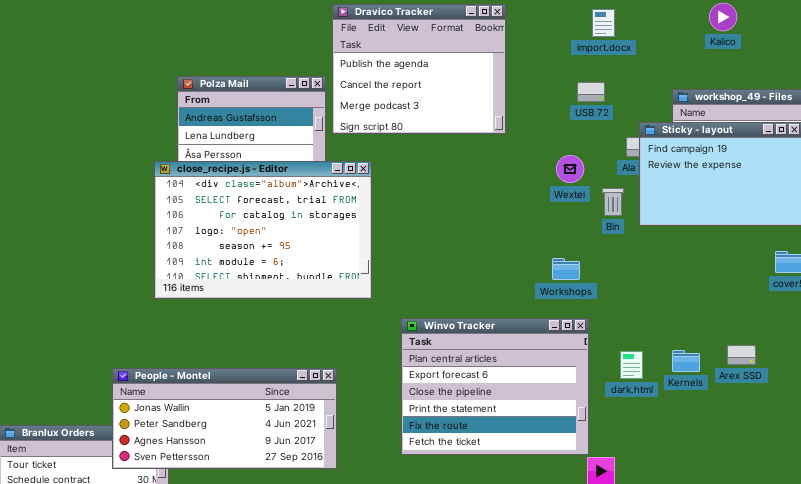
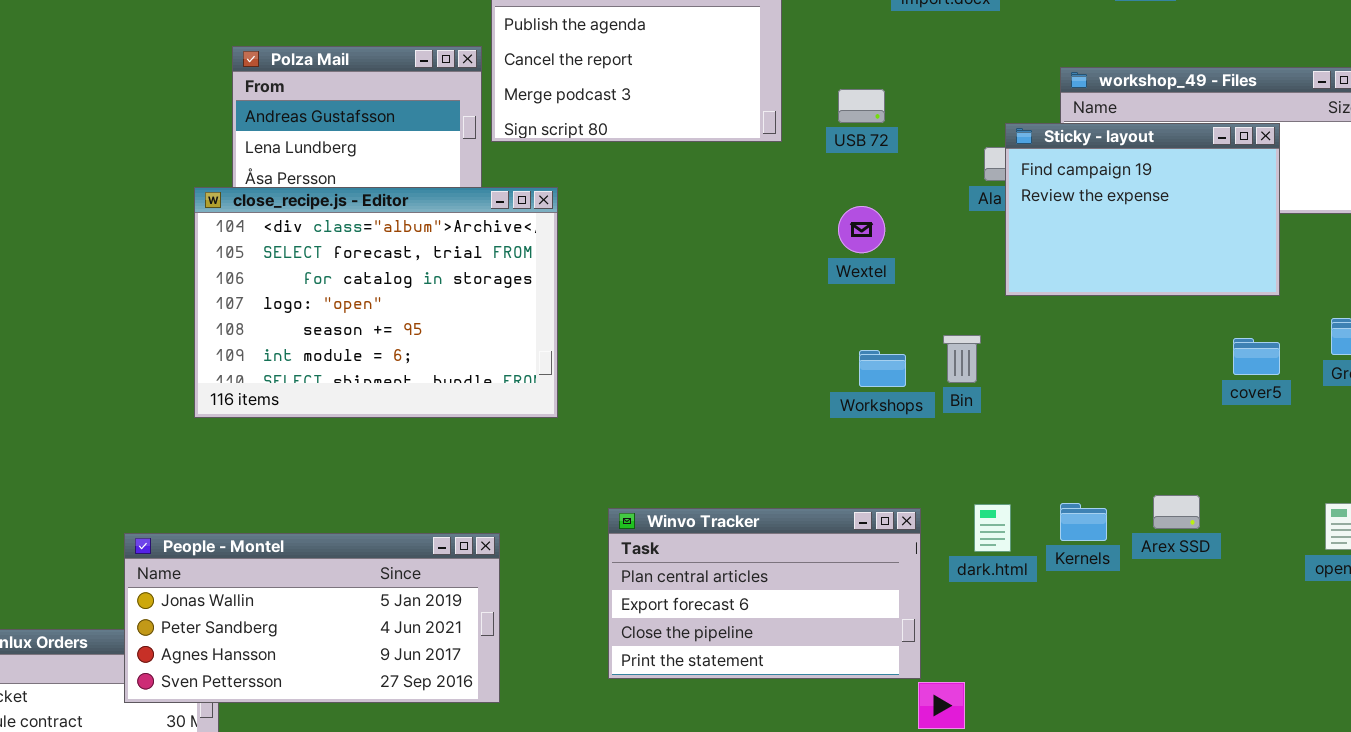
USB 72: [577,82,605,102] -> [838,89,885,123], moved
Wextel: [556,155,584,183] -> [838,206,885,253], moved
Bin: [602,188,624,216] -> [943,335,981,383], moved
Winvo Tracker: [401,318,589,455] -> [608,508,921,679], resized

